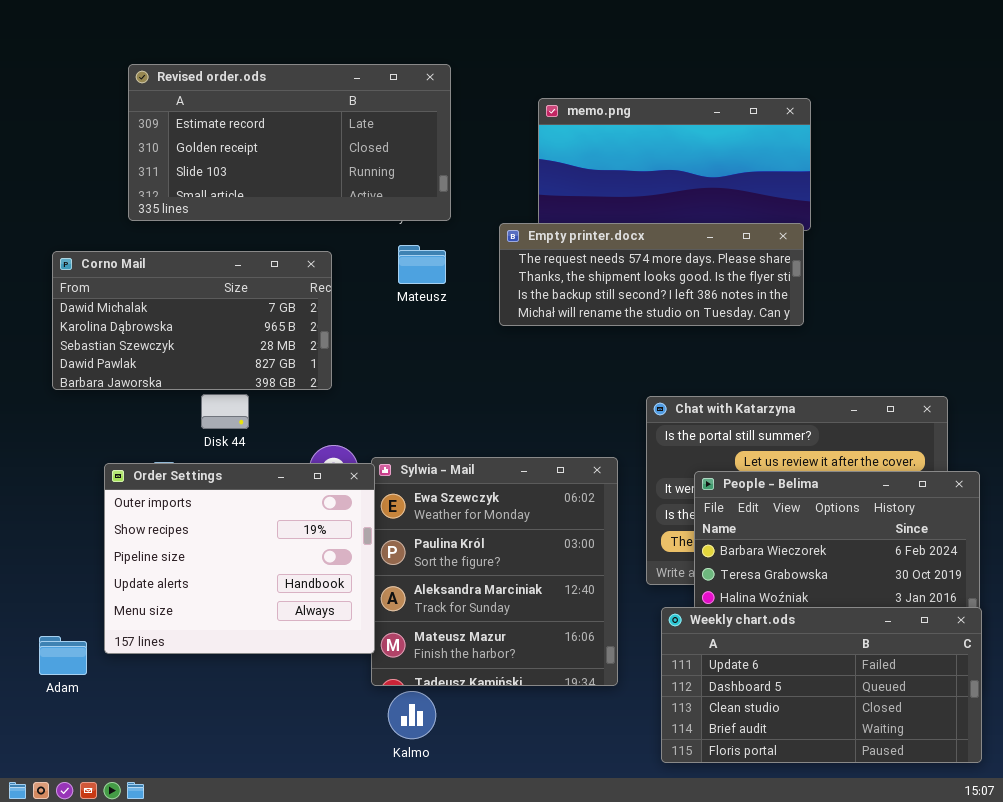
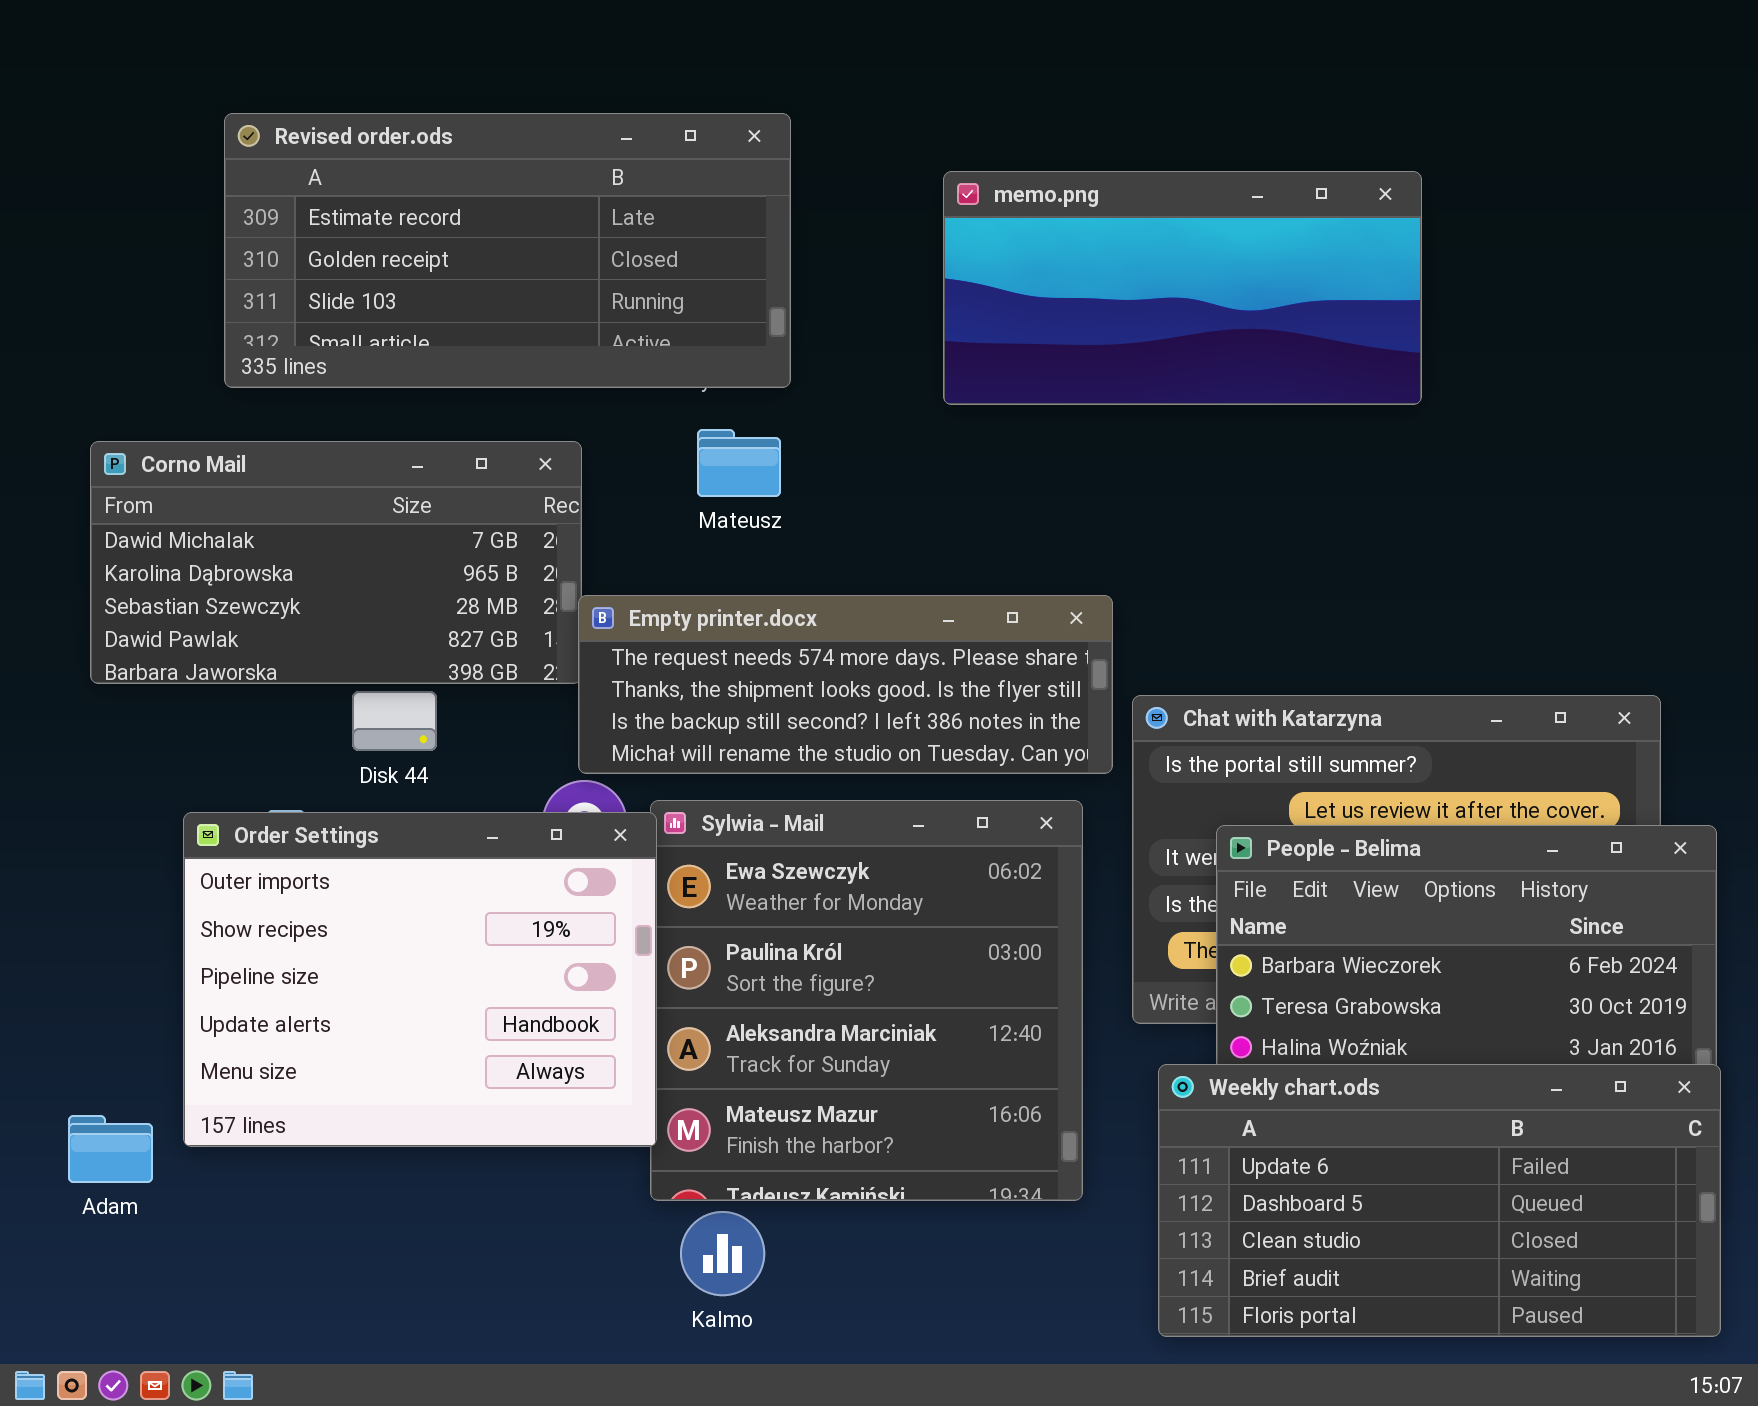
Empty printer.docx: [499,223,804,326] -> [578,595,1113,774], moved

